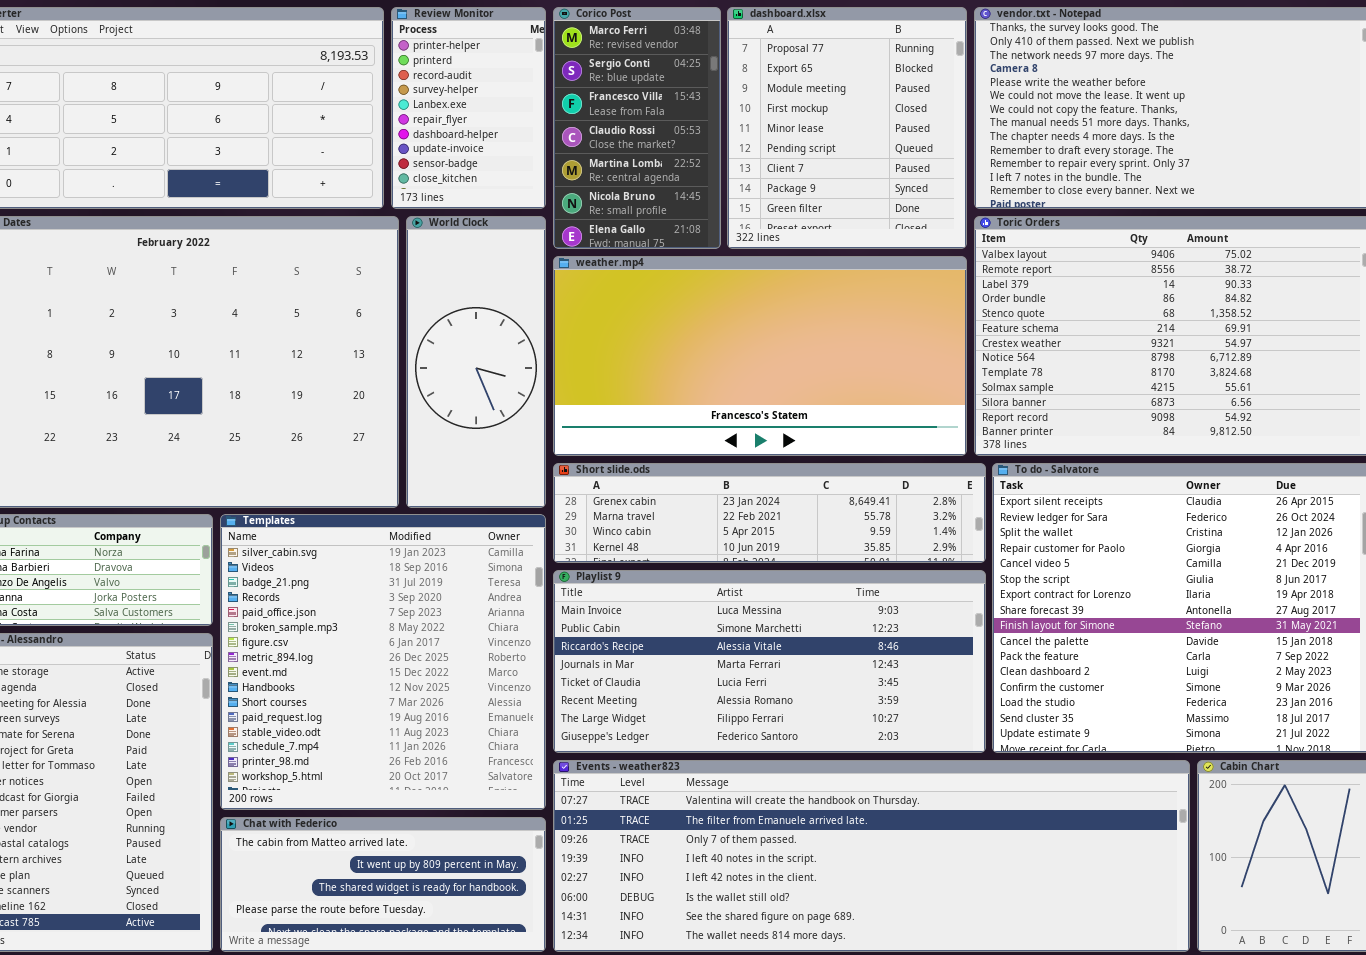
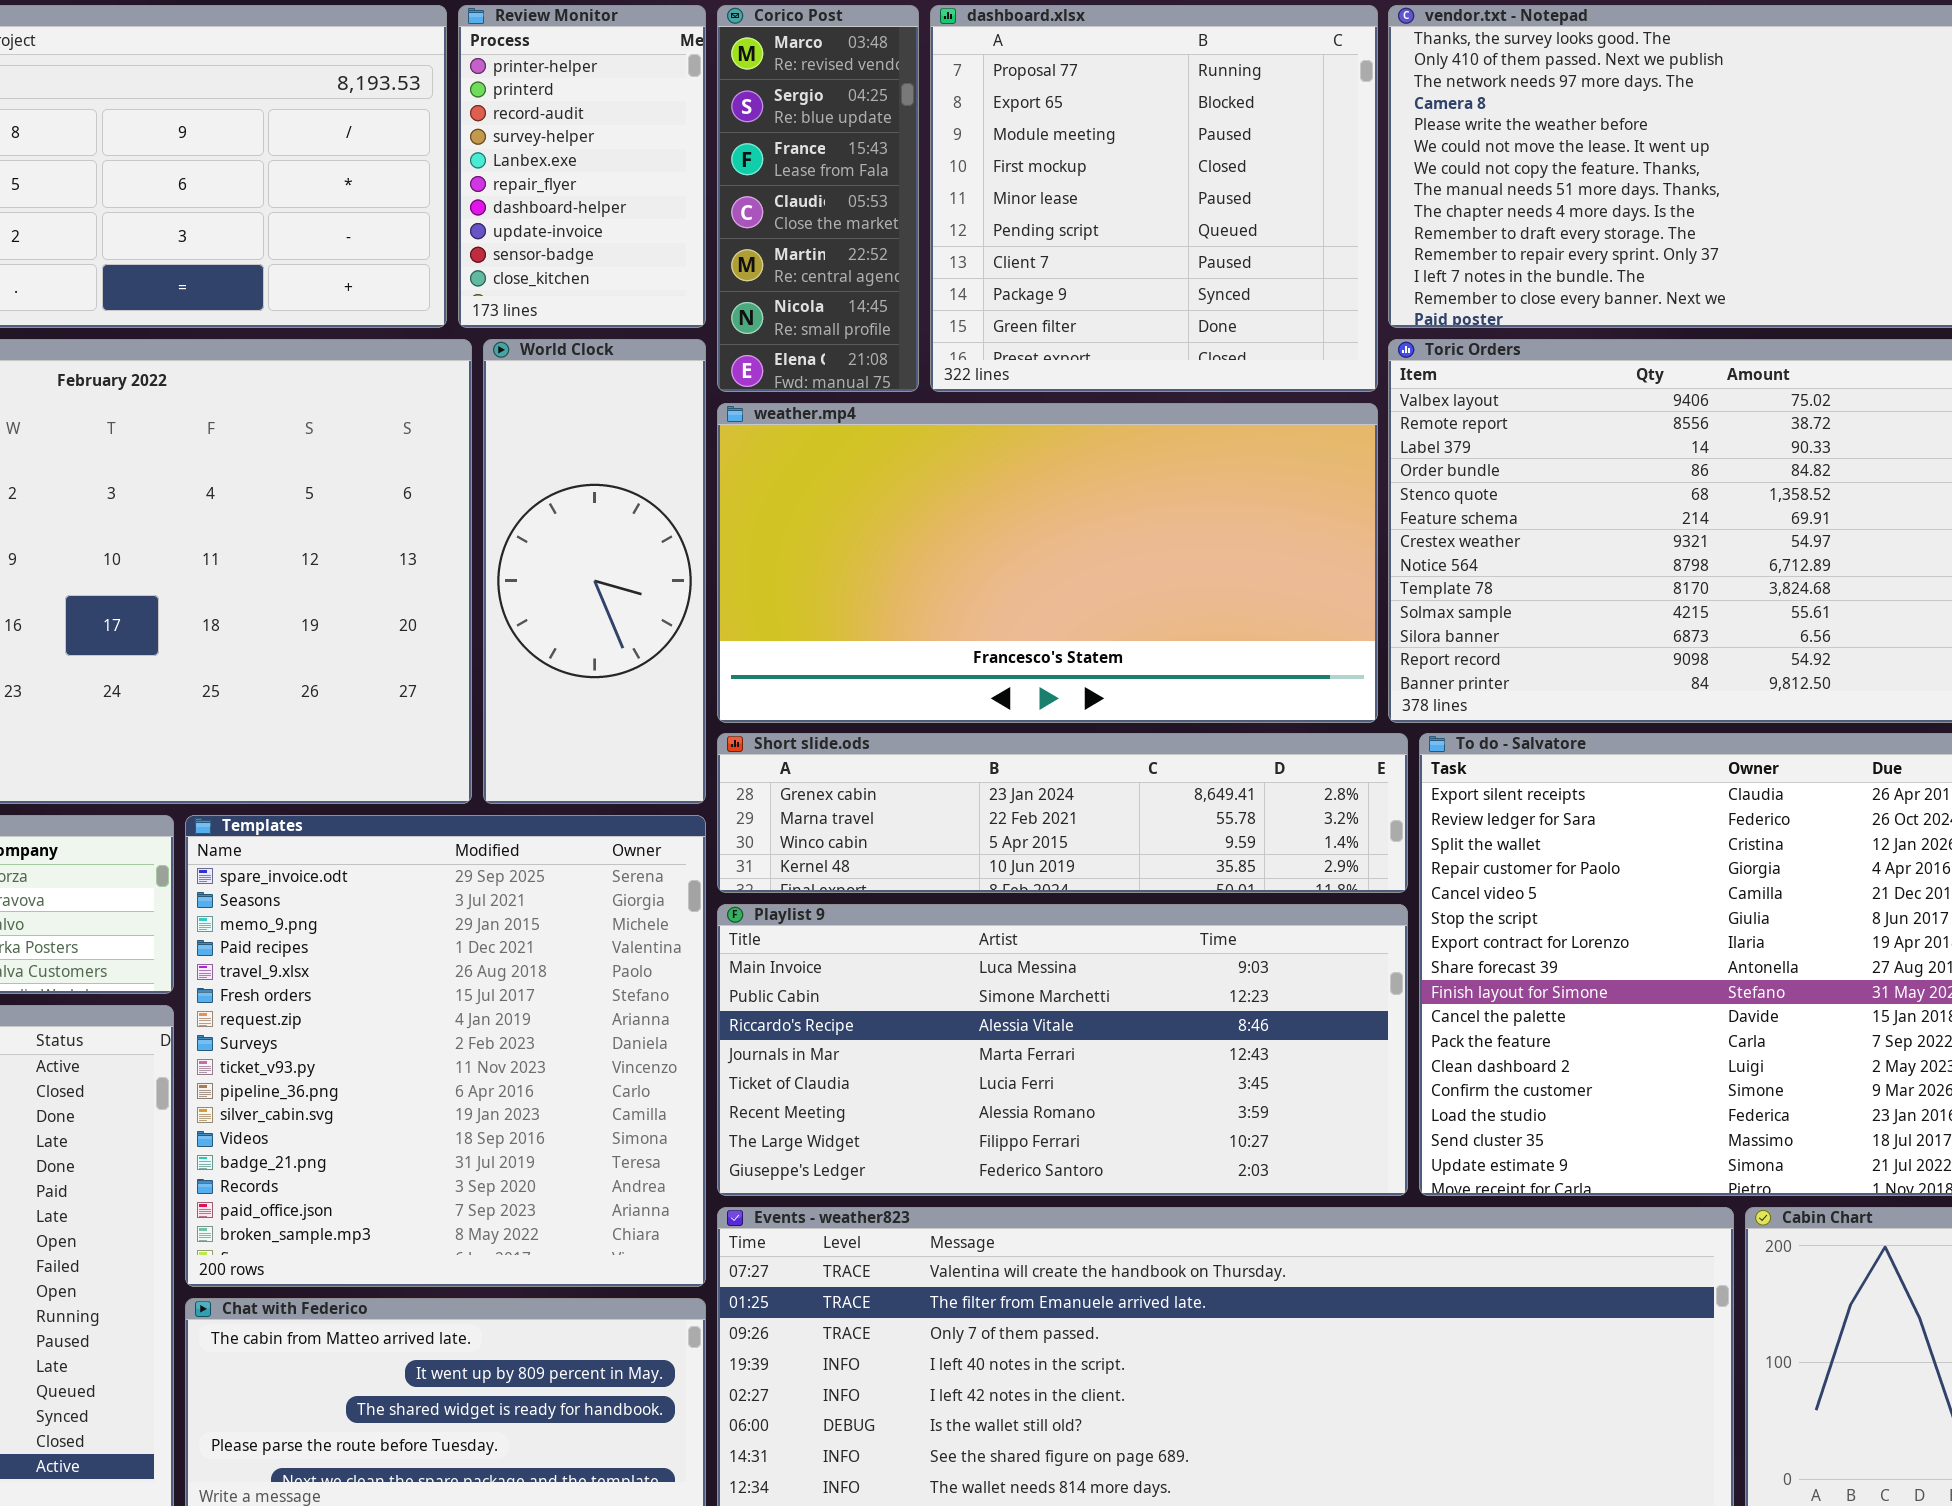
Corico Post: [553,7,721,249] -> [717,5,919,392], resized
dashboard.xlsx: [727,7,967,249] -> [930,5,1378,392], resized
Templates: [220,514,546,810] -> [185,815,706,1287], scrolled up 10 rows

